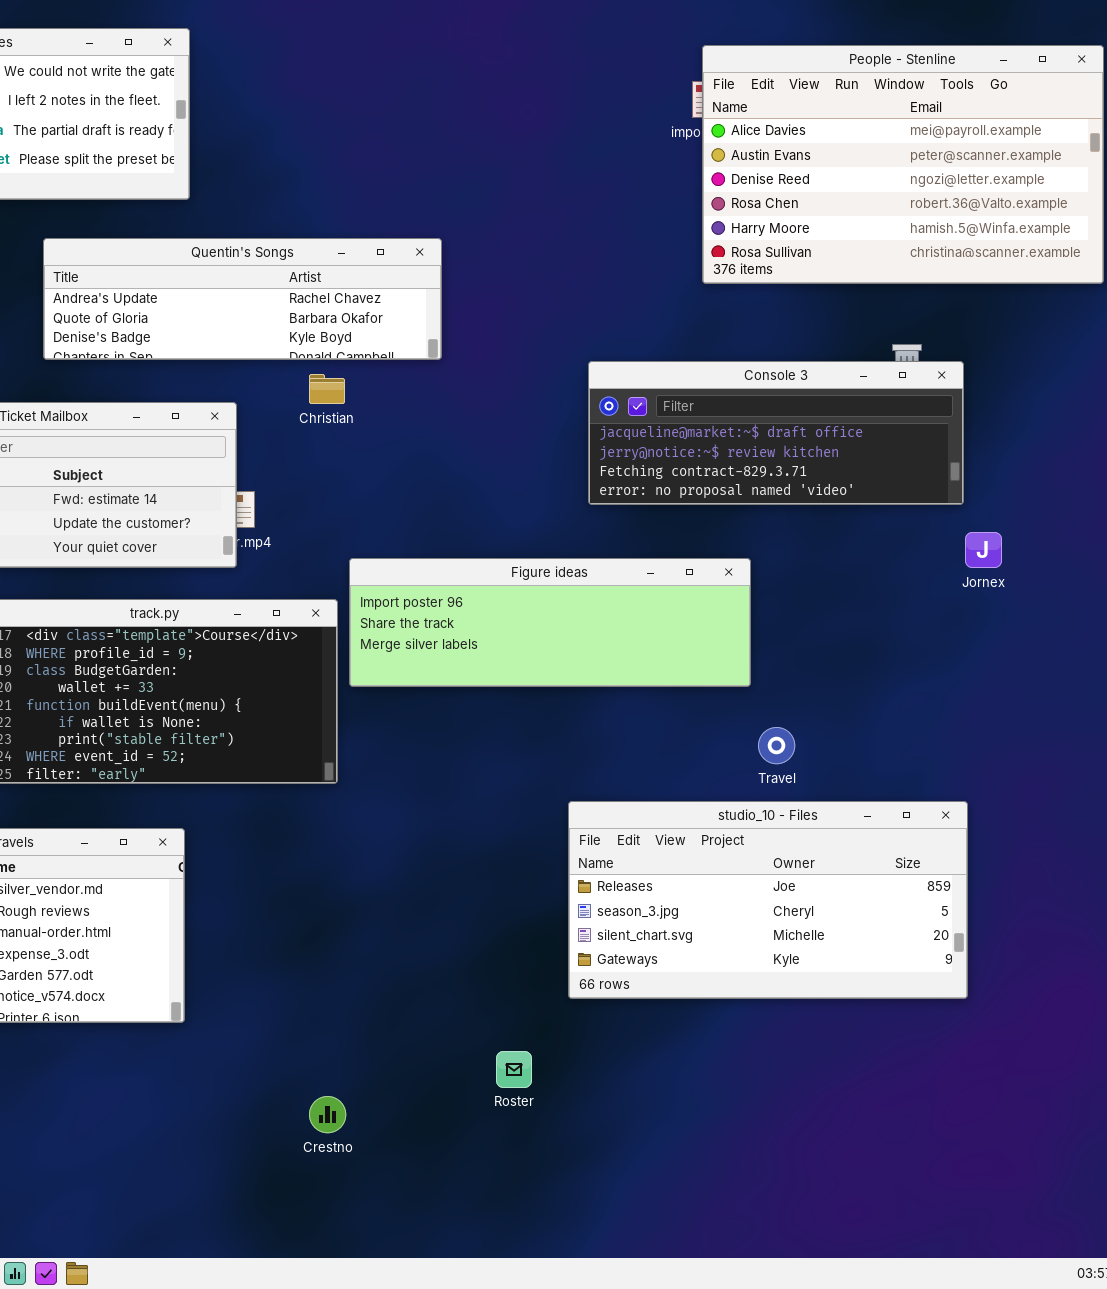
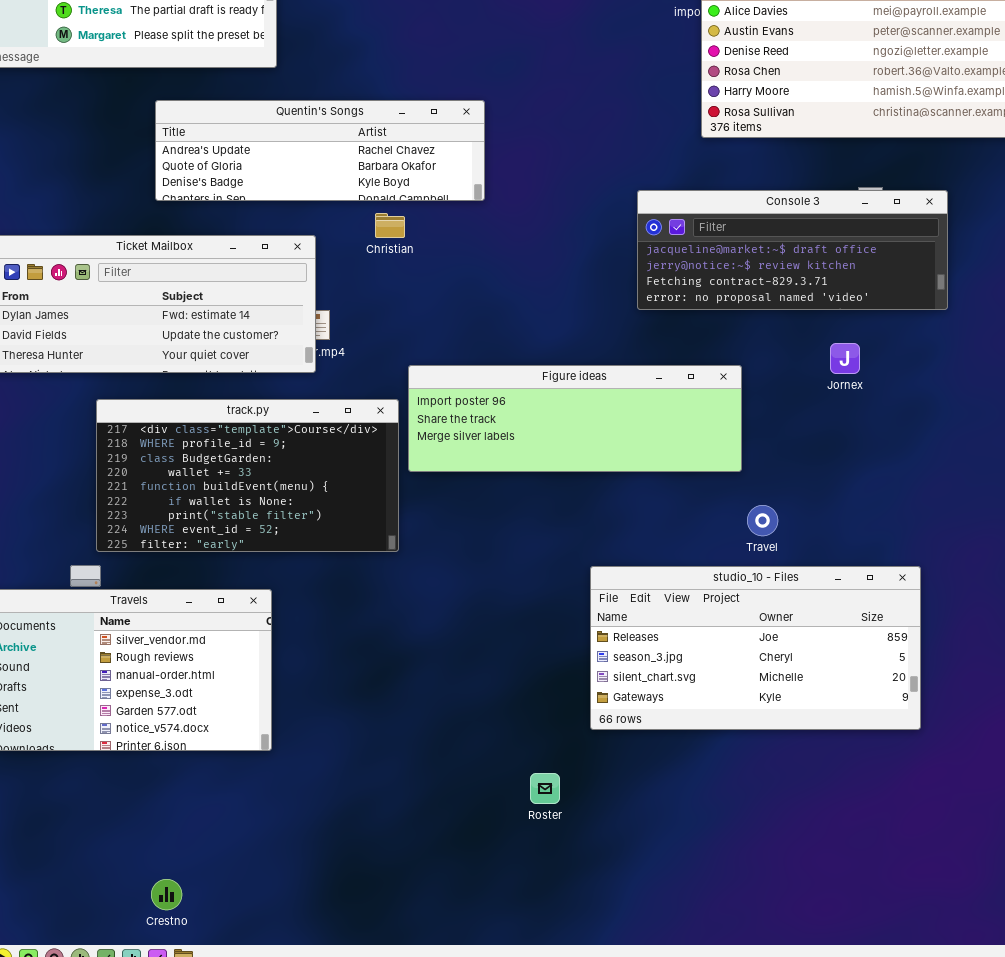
Console 3: [588,361,964,505] -> [637,190,948,310], moved
Jornex: [965,532,1002,568] -> [830,343,860,374], moved
Crestno: [309,1096,346,1133] -> [151,879,182,910], moved

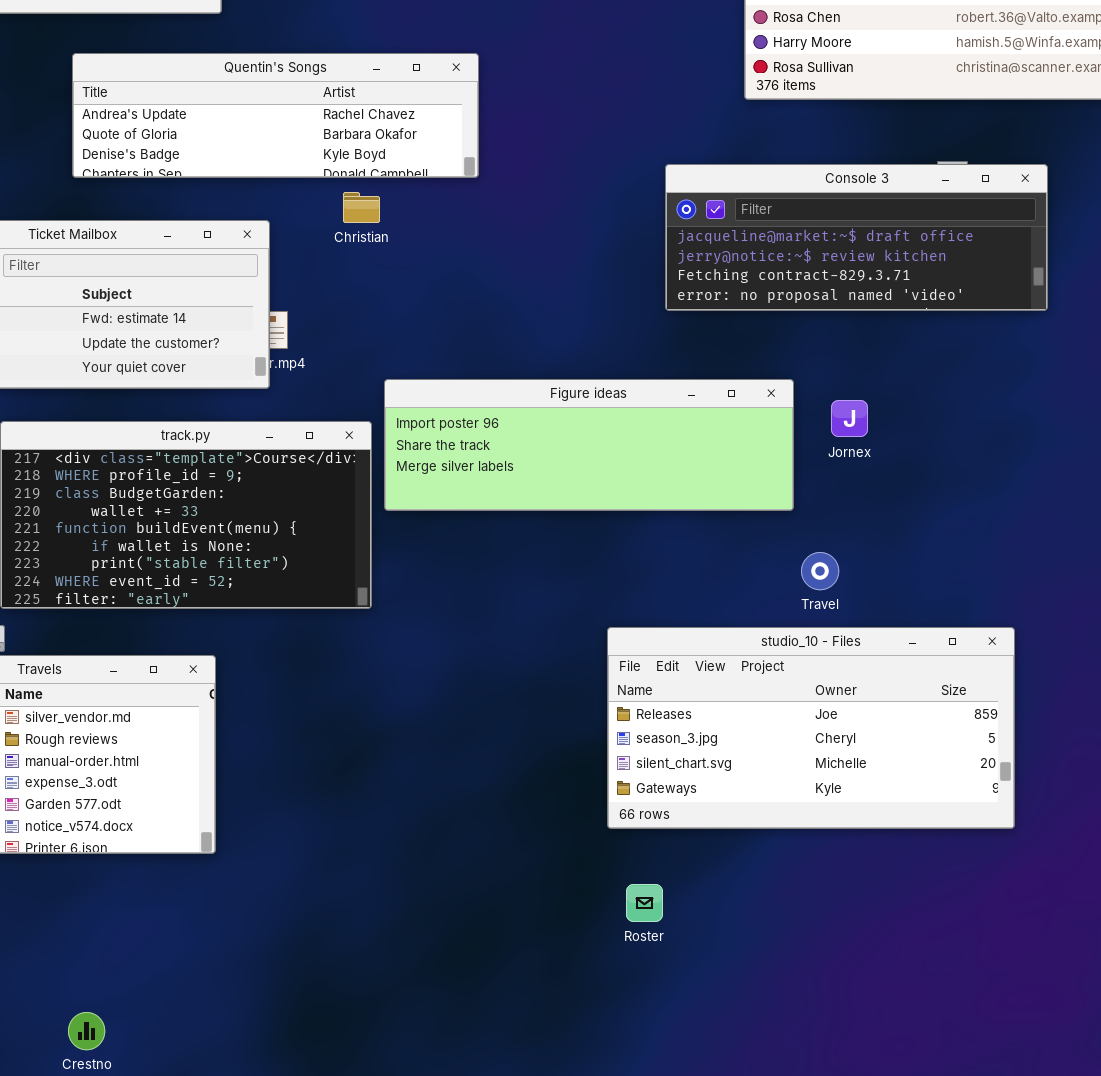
Jornex: [830,343,860,374] -> [831,400,868,437], moved
Roster: [530,773,560,804] -> [626,884,663,922], moved

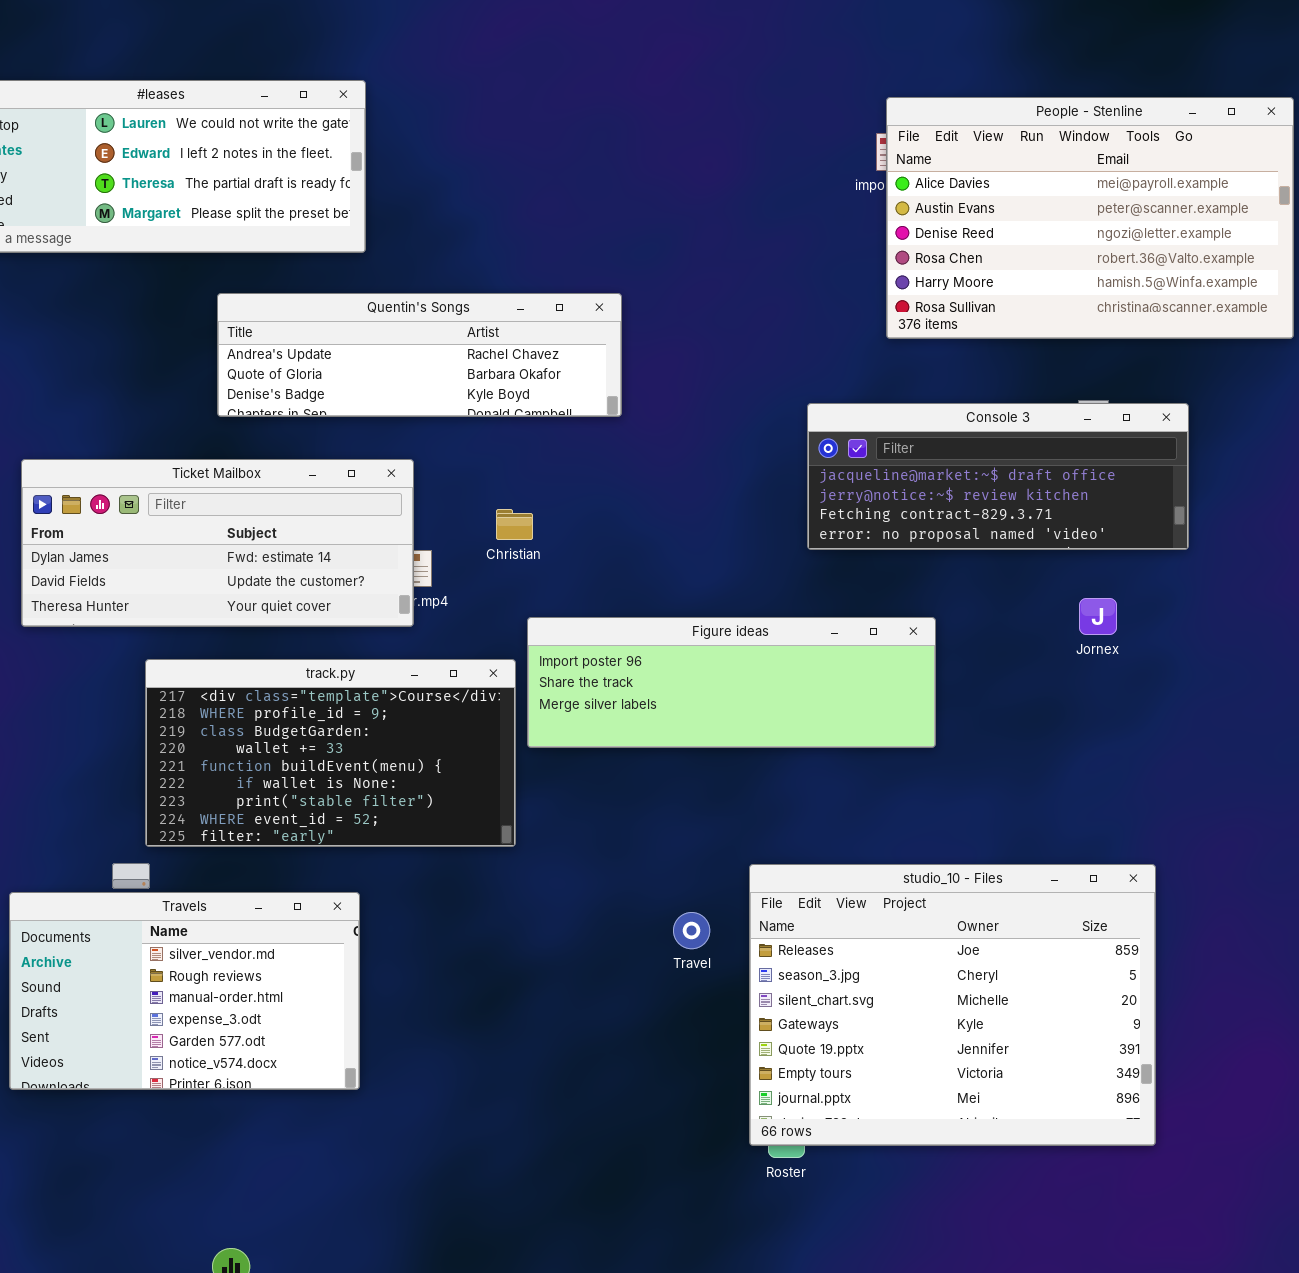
Christian: [343,192,380,223] -> [496,509,533,540], moved
Jornex: [831,400,868,437] -> [1079,598,1117,635], moved
Travel: [801,552,839,590] -> [673,912,710,949], moved
studio_10 - Files: [607,627,1015,829] -> [749,864,1156,1146], resized

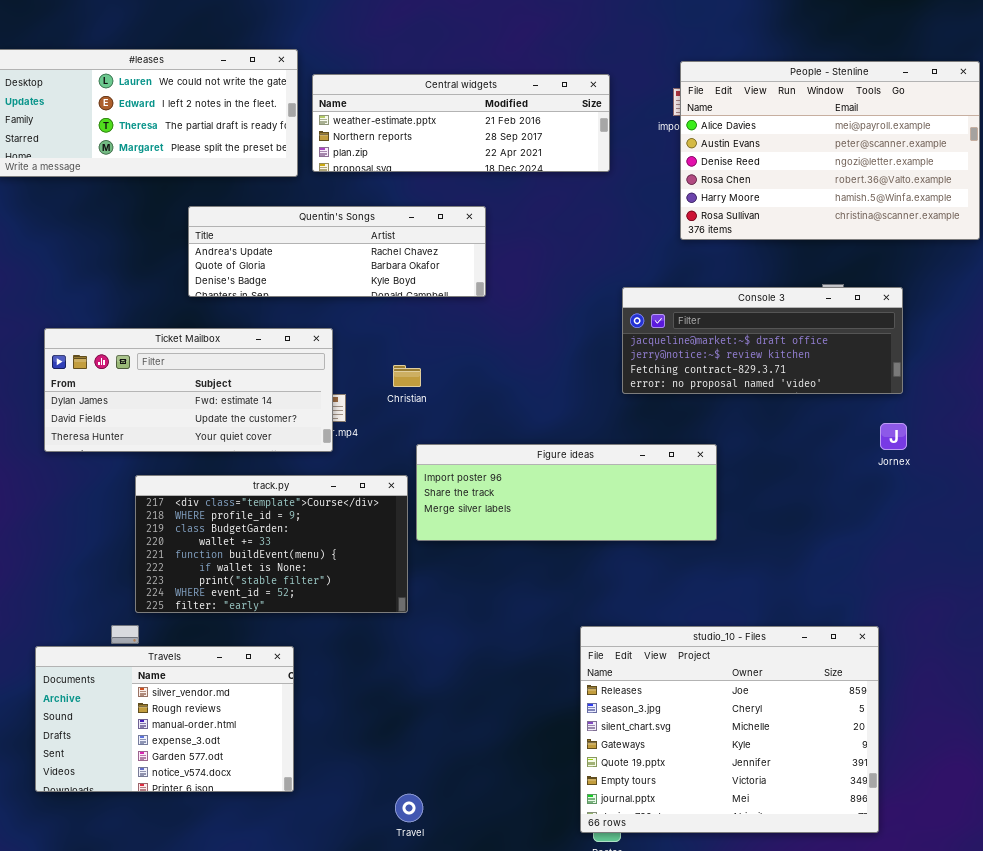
Central widgets: none -> [312,74,610,172], opened
Jornex: [1079,598,1117,635] -> [880,423,907,450], moved
Travel: [673,912,710,949] -> [395,794,423,822], moved

